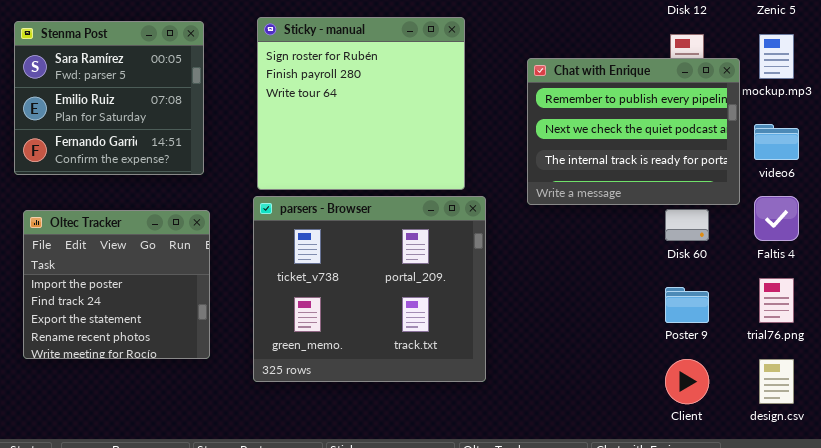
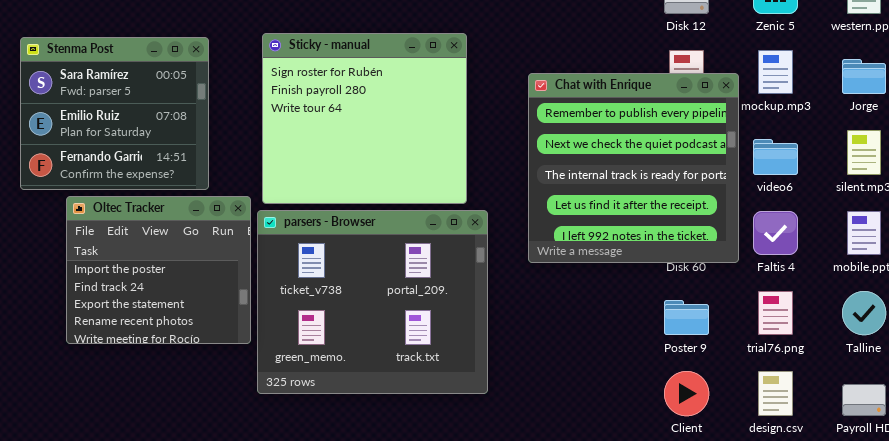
Chat with Enrique: [527,58,740,205] -> [528,73,739,263], resized
Oltec Tracker: [23,210,210,359] -> [66,196,251,344], moved

